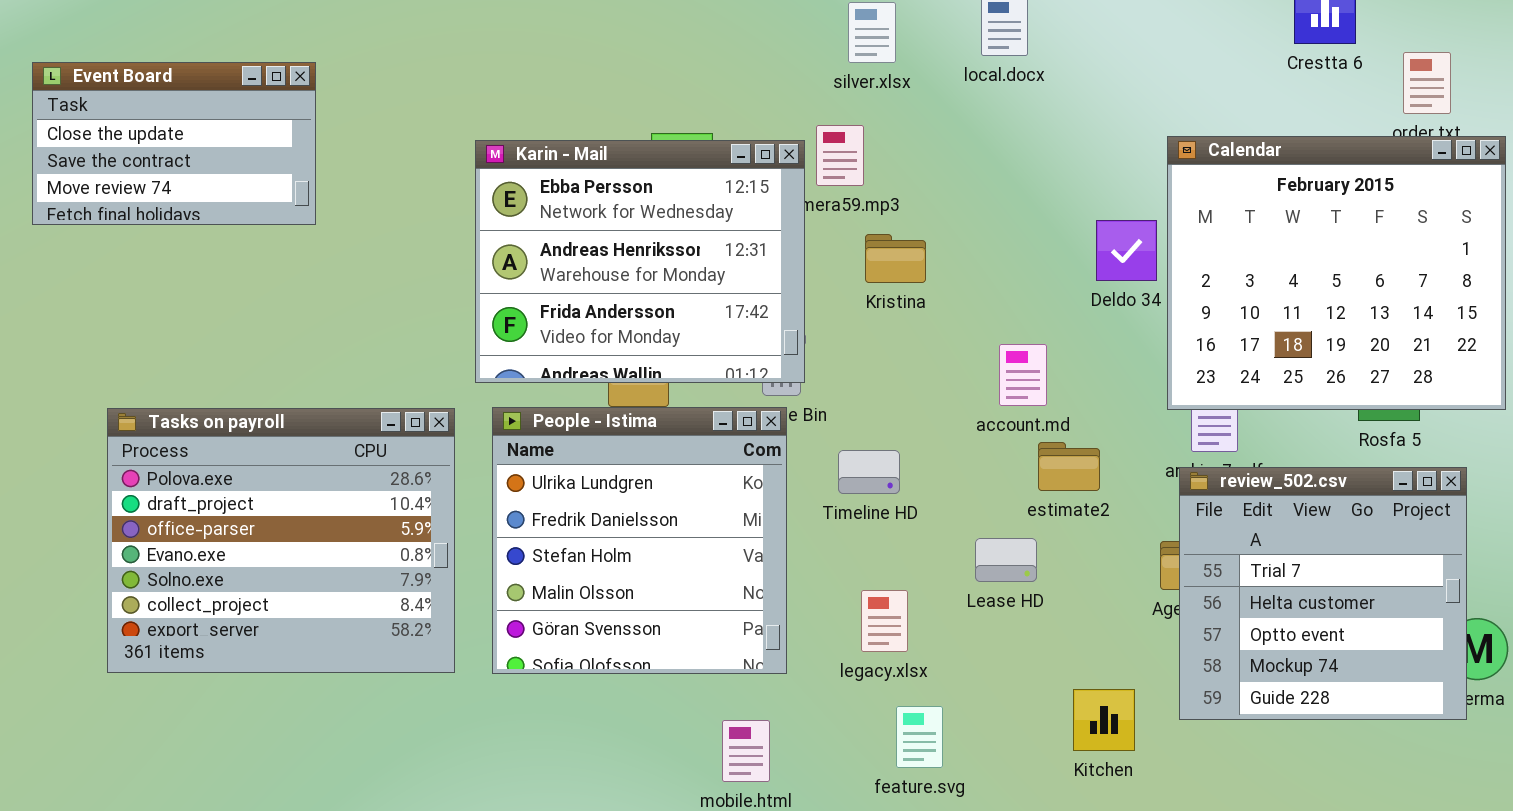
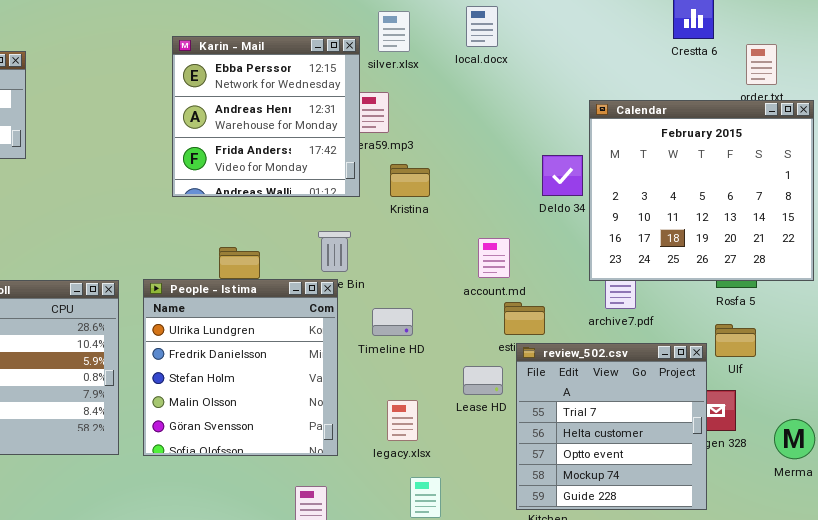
Karin - Mail: [475,140,805,383] -> [172,36,360,197], moved, resized
review_502.csv: [1179,467,1467,720] -> [516,343,707,510], moved

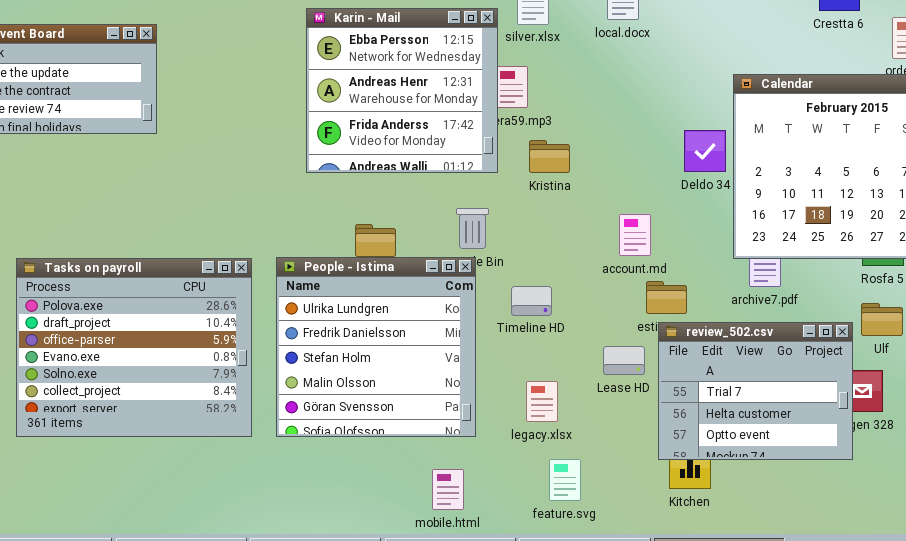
review_502.csv: [516,343,707,510] -> [658,322,853,460], resized

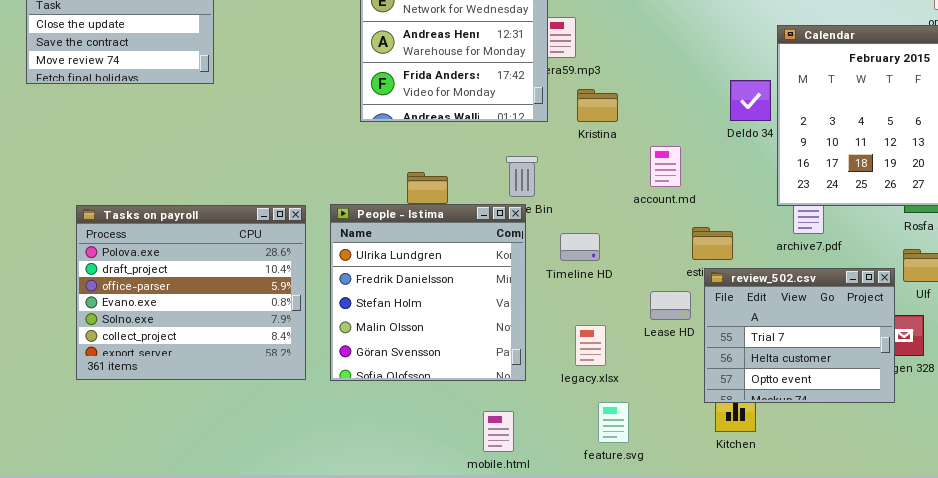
account.md: [619,214,651,256] -> [650,146,681,187], moved

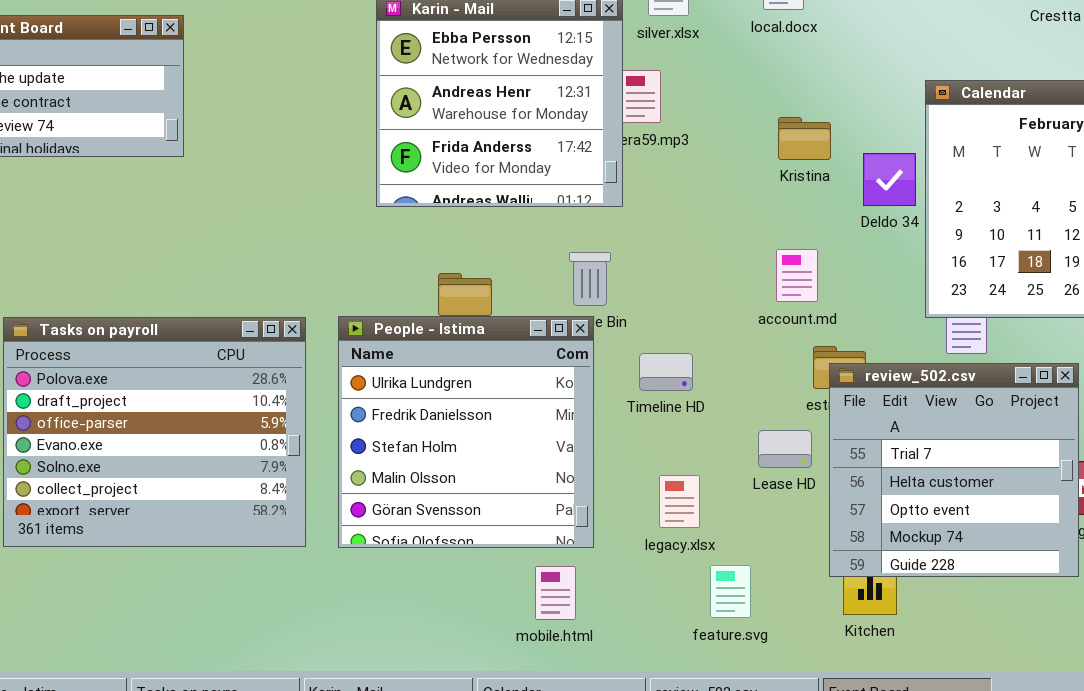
Kristina: [577,89,618,122] -> [778,117,831,160], moved
account.md: [650,146,681,187] -> [776,249,818,302], moved
review_502.csv: [704,268,895,403] -> [829,363,1079,577], resized
feature.svg: [598,402,629,443] -> [710,565,751,618], moved
mobile.html: [483,411,514,452] -> [535,566,576,620], moved

